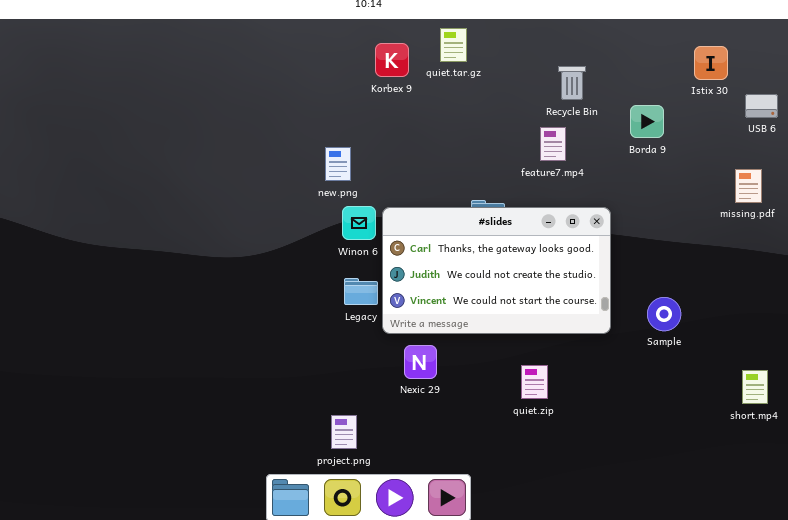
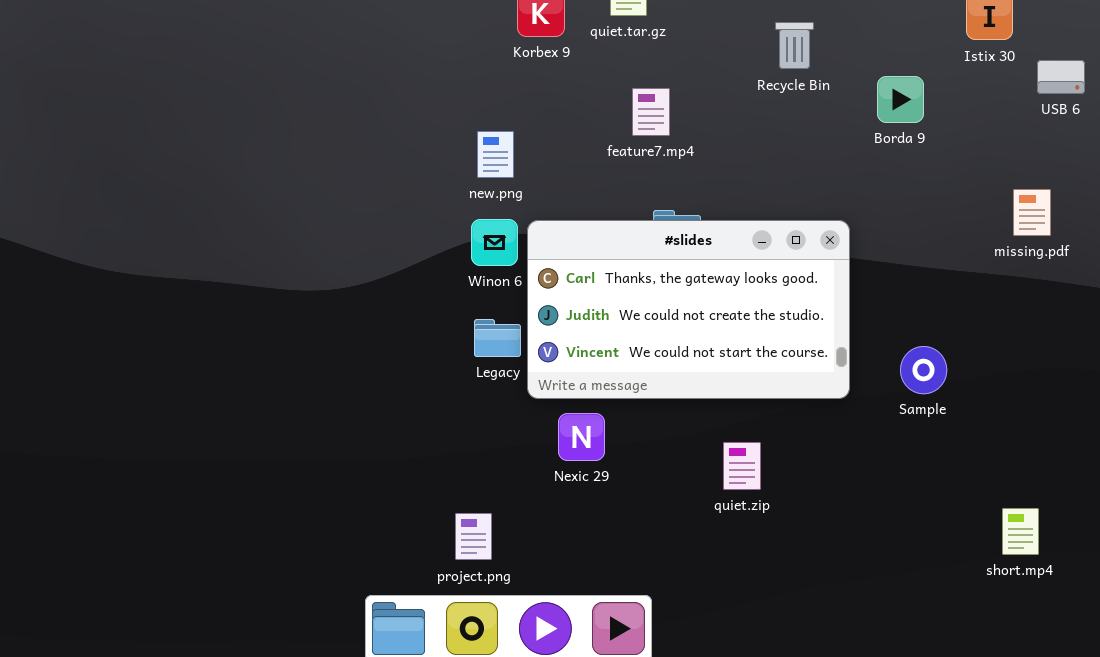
feature7.mp4: [540,127,566,161] -> [632,88,670,136], moved
new.png: [325,147,351,181] -> [477,131,514,178], moved
missing.pdf: [735,169,762,203] -> [1013,189,1051,236], moved
short.mp4: [742,370,768,404] -> [1002,508,1039,555], moved

